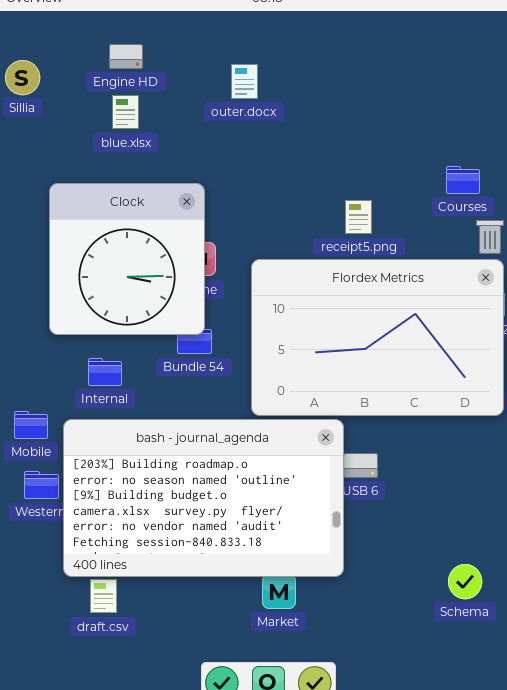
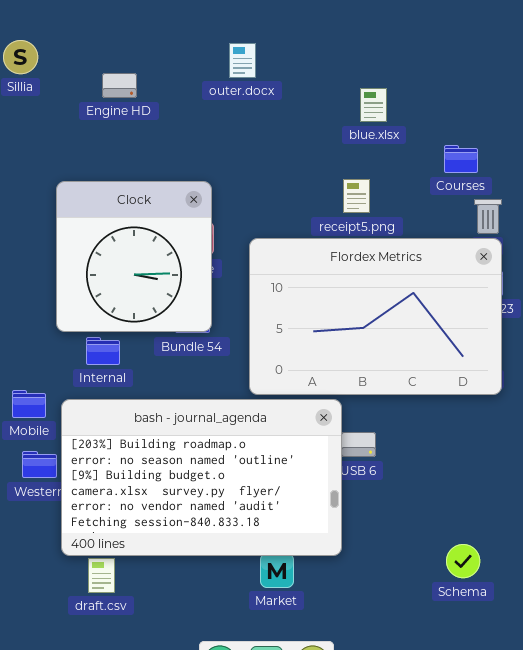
Engine HD: [109,44,143,69] -> [102,73,137,98], moved
blue.xlsx: [112,95,139,129] -> [360,88,387,122], moved
Clock: [49,183,205,335] -> [56,181,212,332], moved

